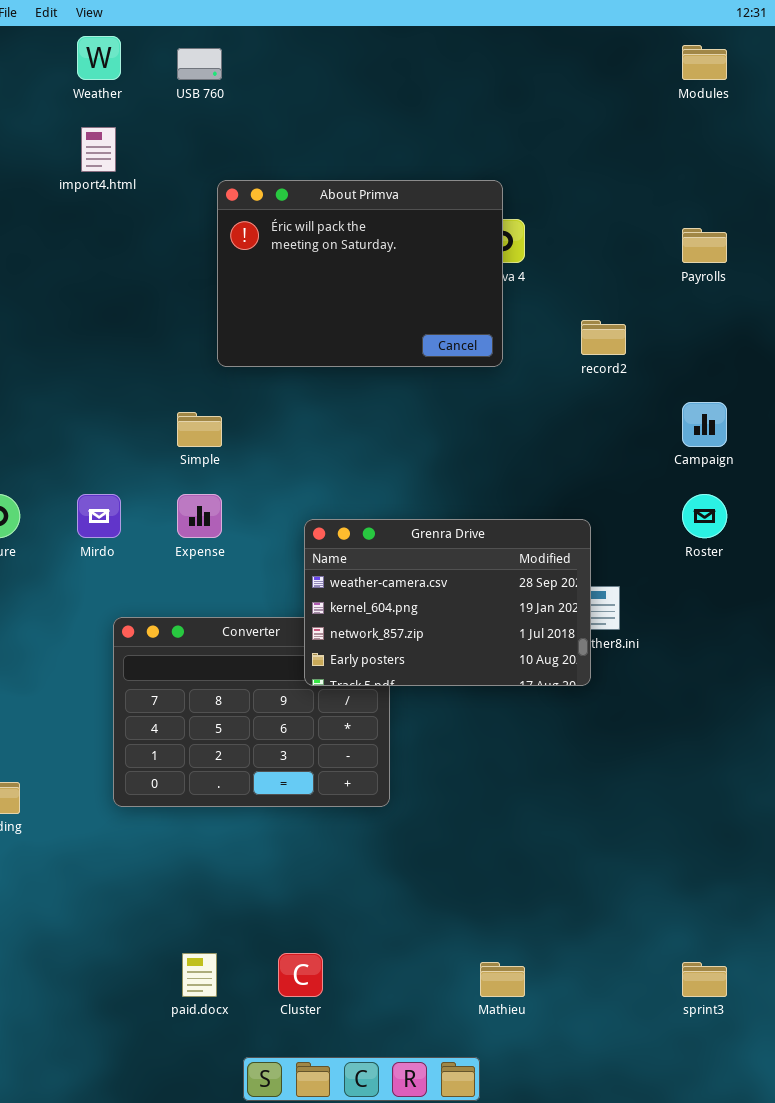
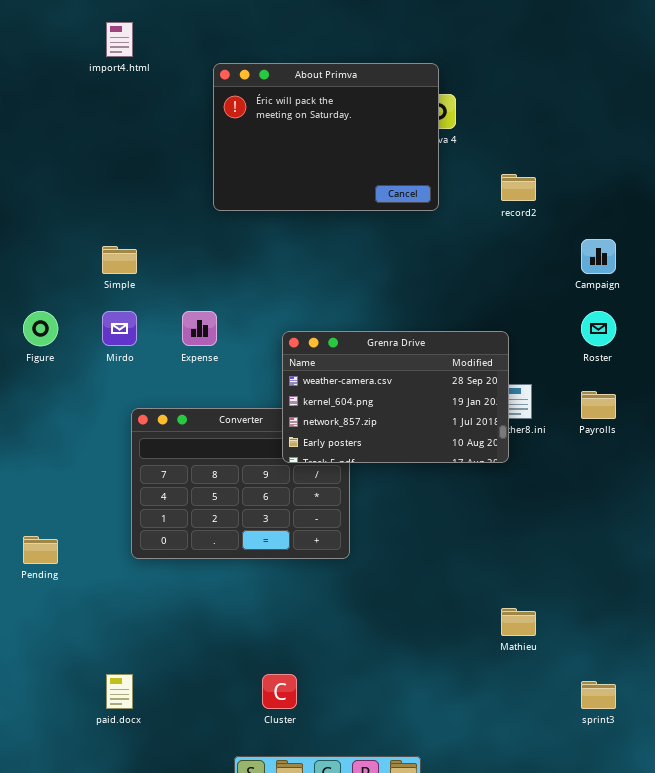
Payrolls: [682,228,727,263] -> [581,391,616,419], moved
Simple: [177,412,222,447] -> [102,246,137,274], moved
paid.docx: [182,953,217,997] -> [106,674,133,709], moved
Mathieu: [480,962,525,997] -> [501,608,536,636], moved

